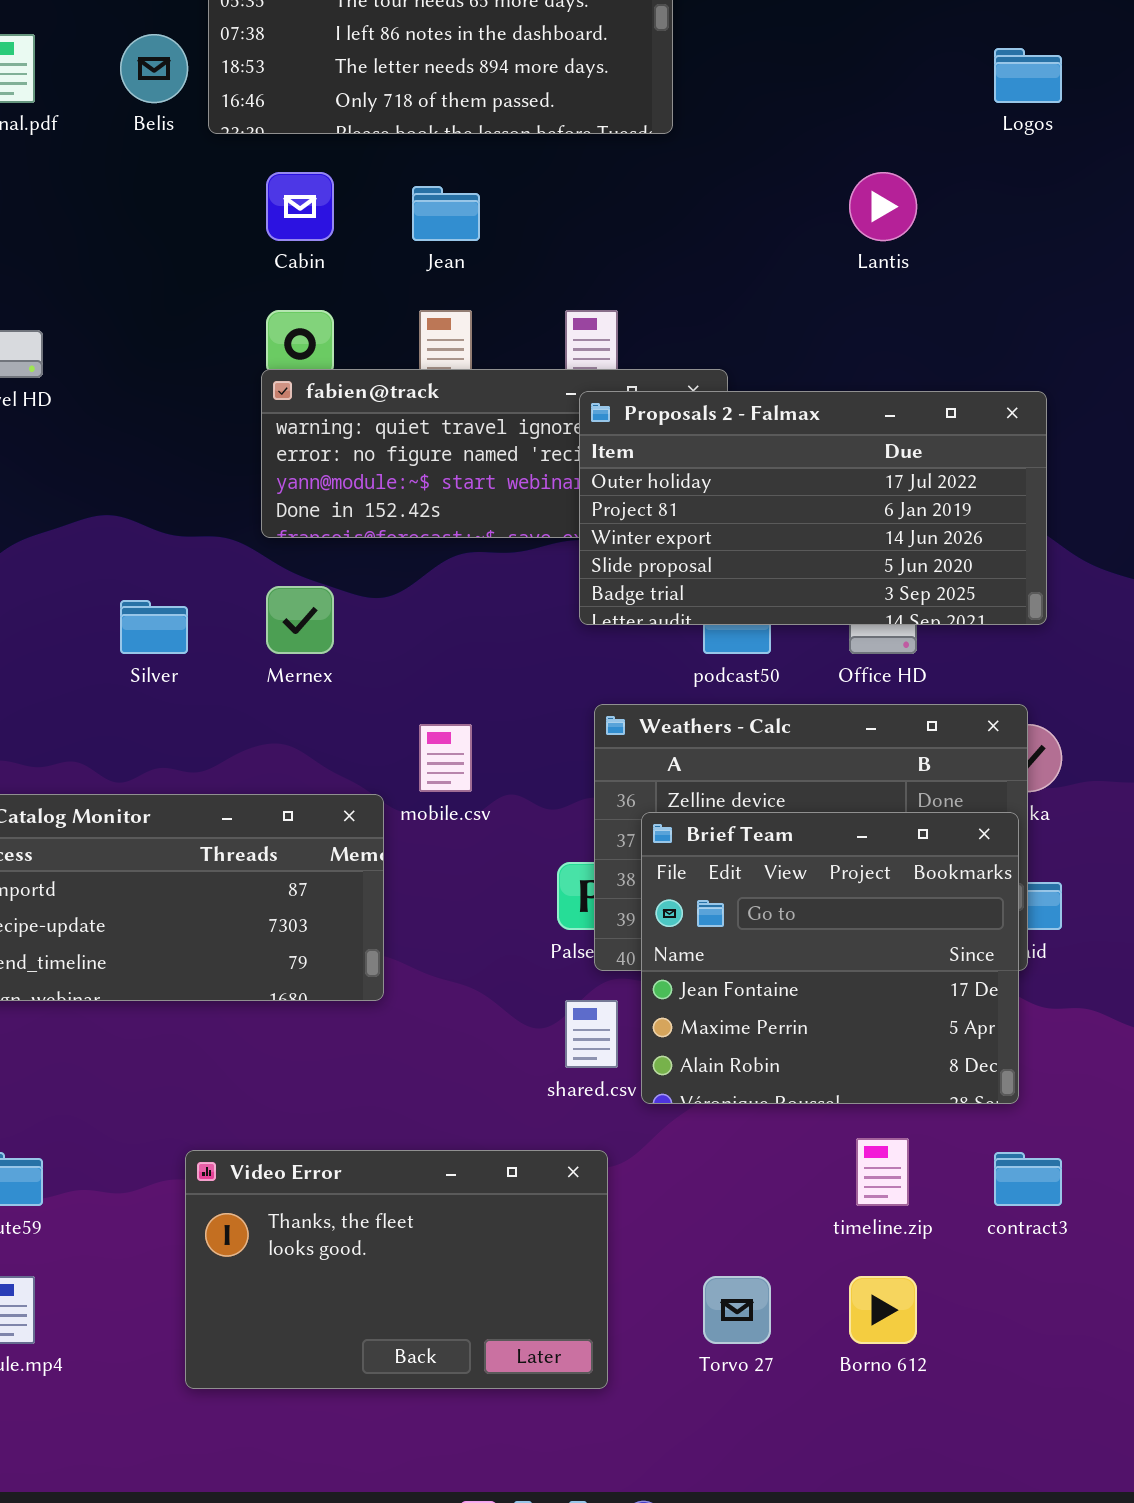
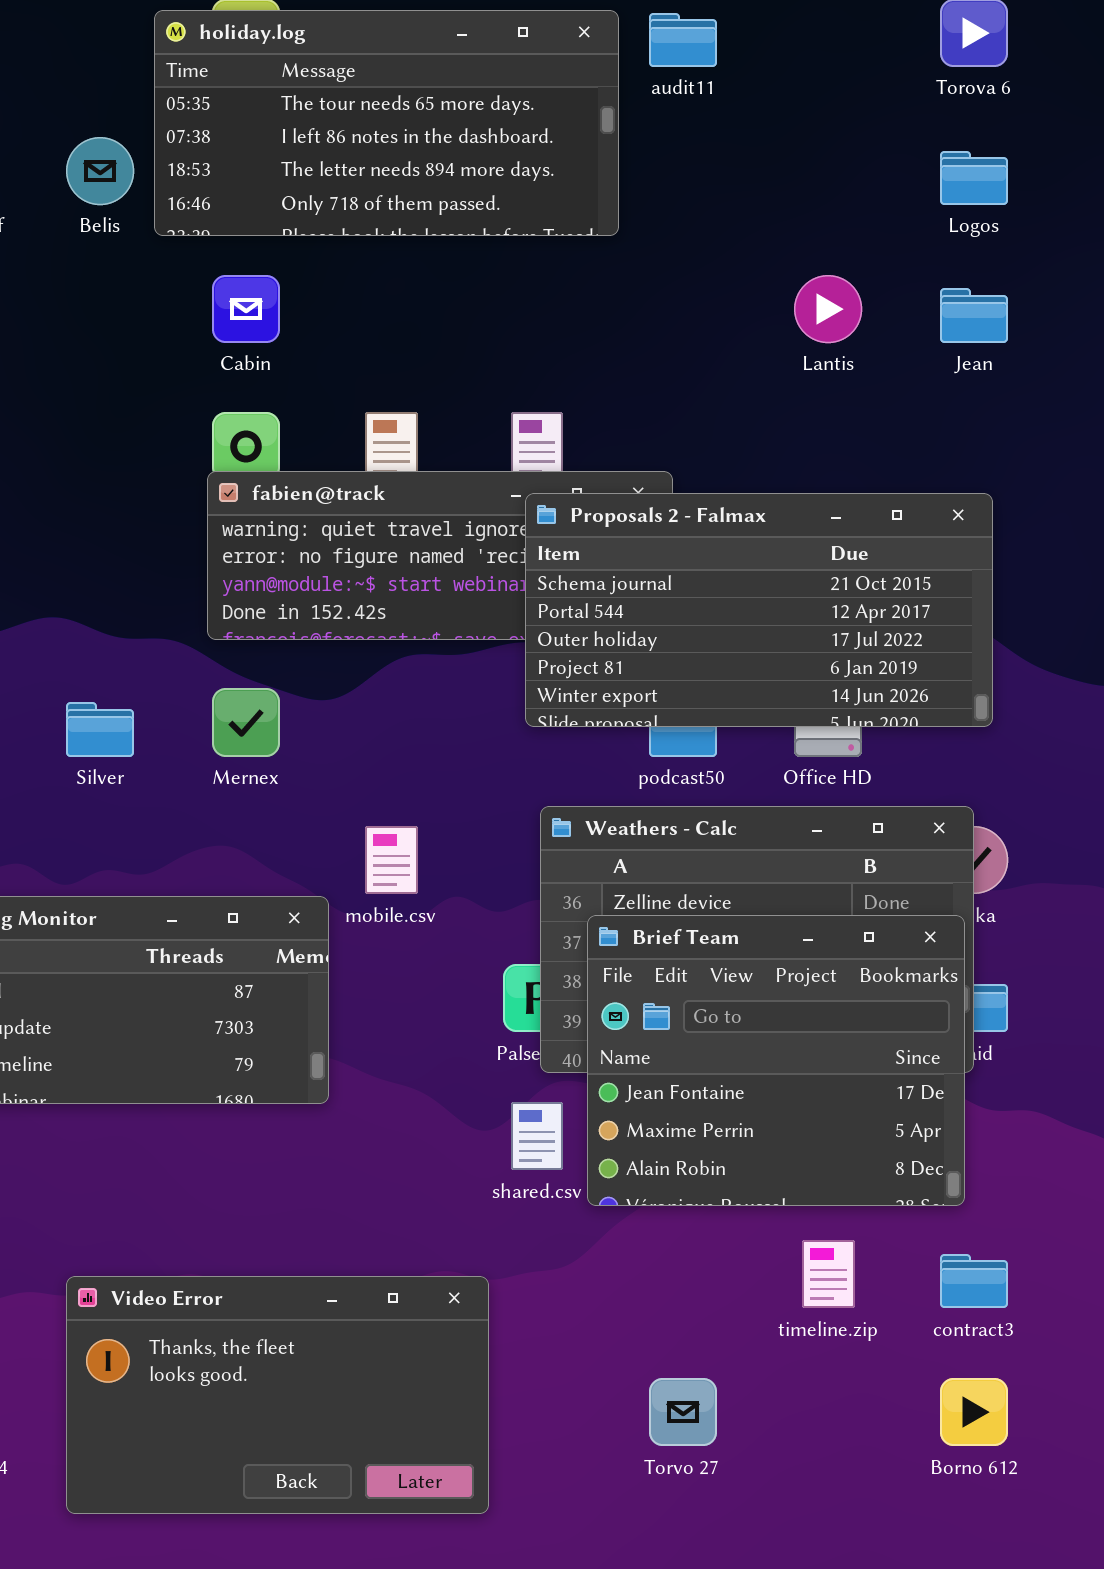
Jean: [412,186,480,241] -> [940,288,1008,343], moved
Proposals 2 - Falmax: [579,391,1047,625] -> [525,493,993,727], scrolled up 2 rows
Video Error: [185,1150,608,1389] -> [66,1276,489,1514], moved
Borno 612: [849,1276,917,1344] -> [940,1378,1008,1446], moved

